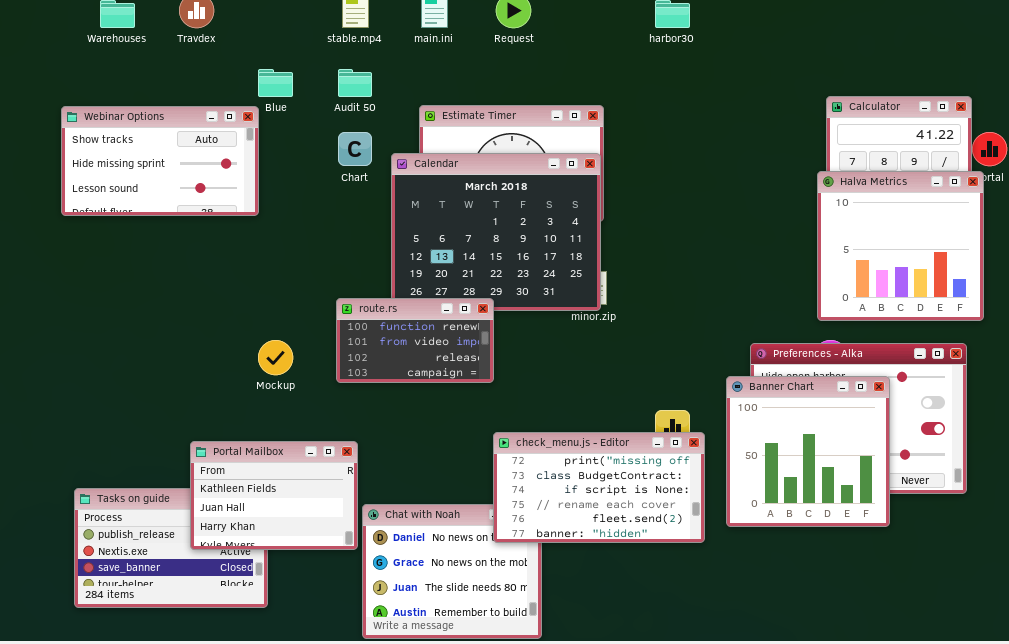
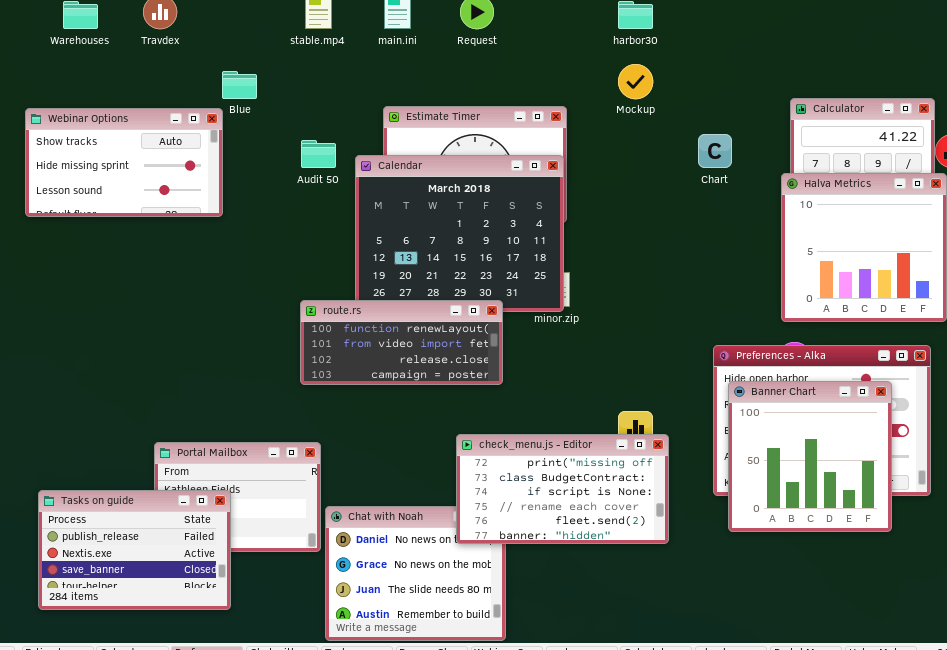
Audit 50: [338,69,372,97] -> [301,140,336,168], moved
Chart: [338,132,372,166] -> [698,134,732,168], moved
route.rs: [336,298,494,383] -> [300,300,503,385], resized
Mockup: [258,340,293,375] -> [618,64,653,99], moved
Banner Chart: [726,376,890,527] -> [728,381,892,532], moved
Tasks on guide: [74,488,268,608] -> [38,490,231,610], raised

